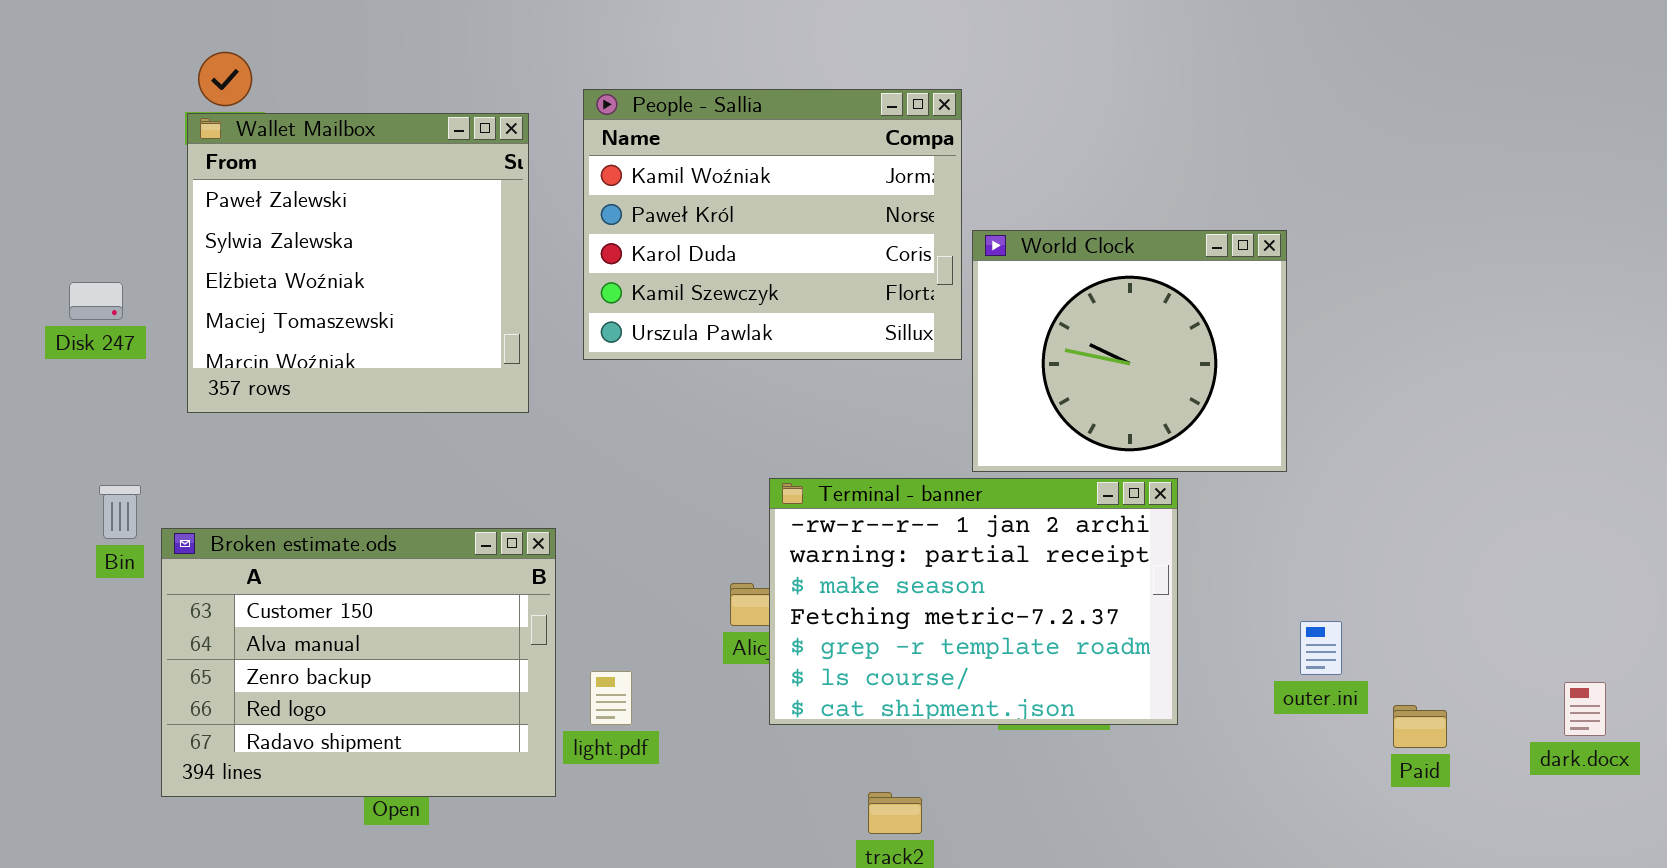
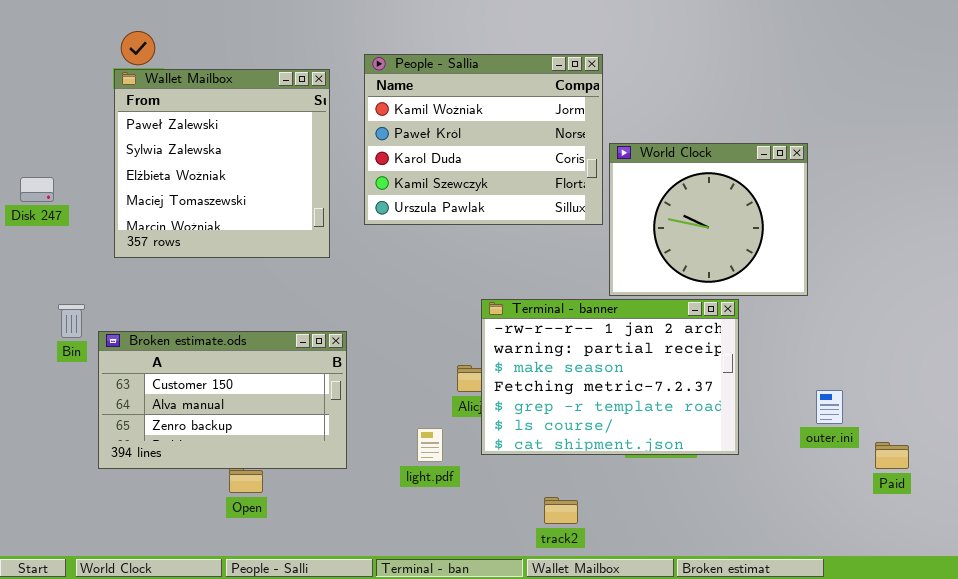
Disk 247: [69,282,123,320] -> [20,177,54,202], moved
Broken estimate.ods: [161,528,556,797] -> [98,331,347,469], resized
light.pdf: [590,671,632,725] -> [417,428,443,462], moved

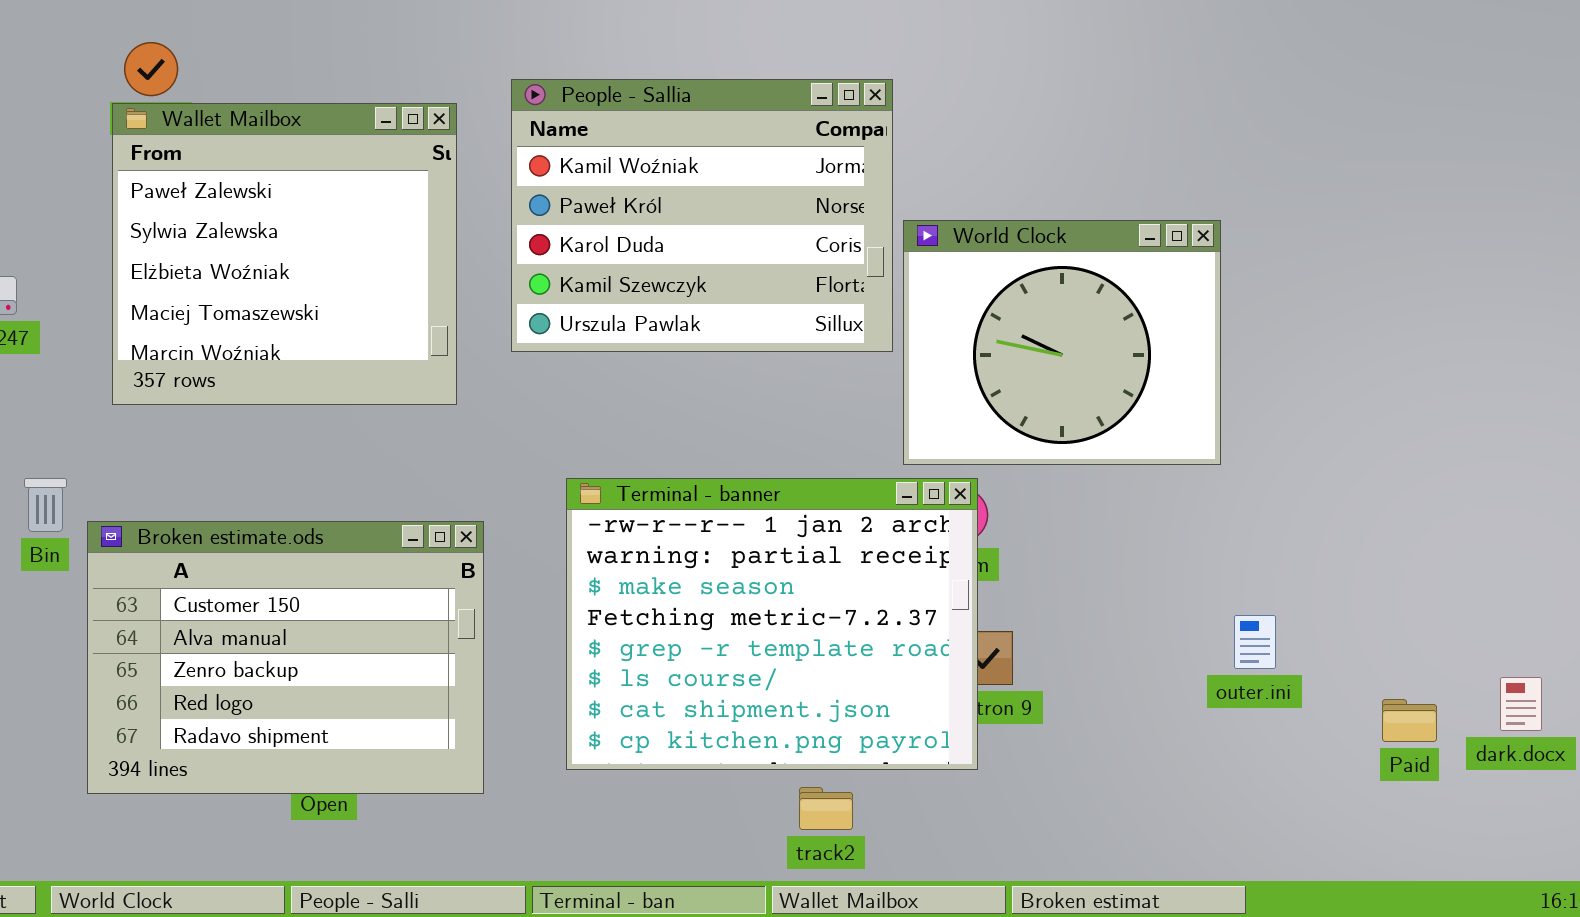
Terminal - banner: [481,299,739,455] -> [566,478,978,770], moved, resized
Broken estimate.ods: [98,331,347,469] -> [87,521,484,794], resized
Paid: [875,442,909,469] -> [1382,699,1437,742], moved

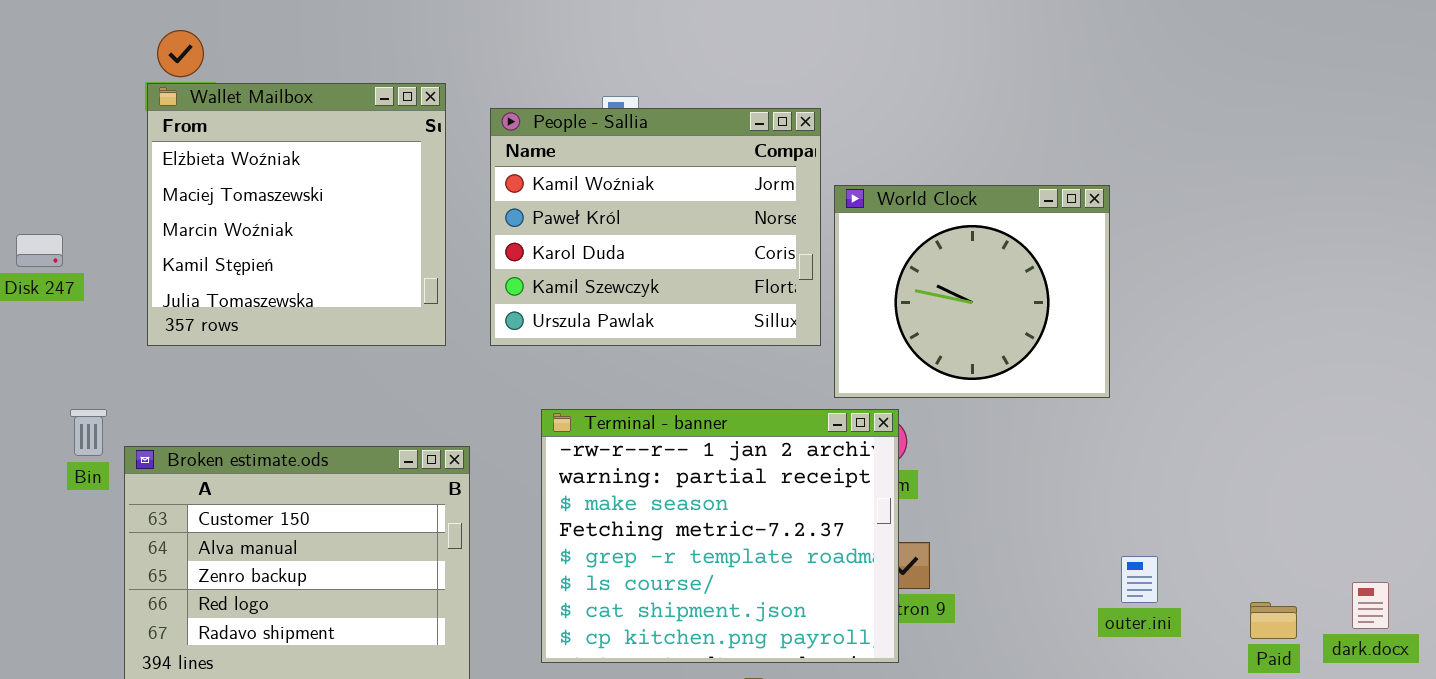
People - Sallia: [511,79,893,352] -> [490,108,821,346], moved
Wallet Mailbox: [112,103,457,405] -> [147,83,446,346], scrolled down 2 rows
outer.ini: [1234,615,1276,669] -> [1121,556,1158,603], moved

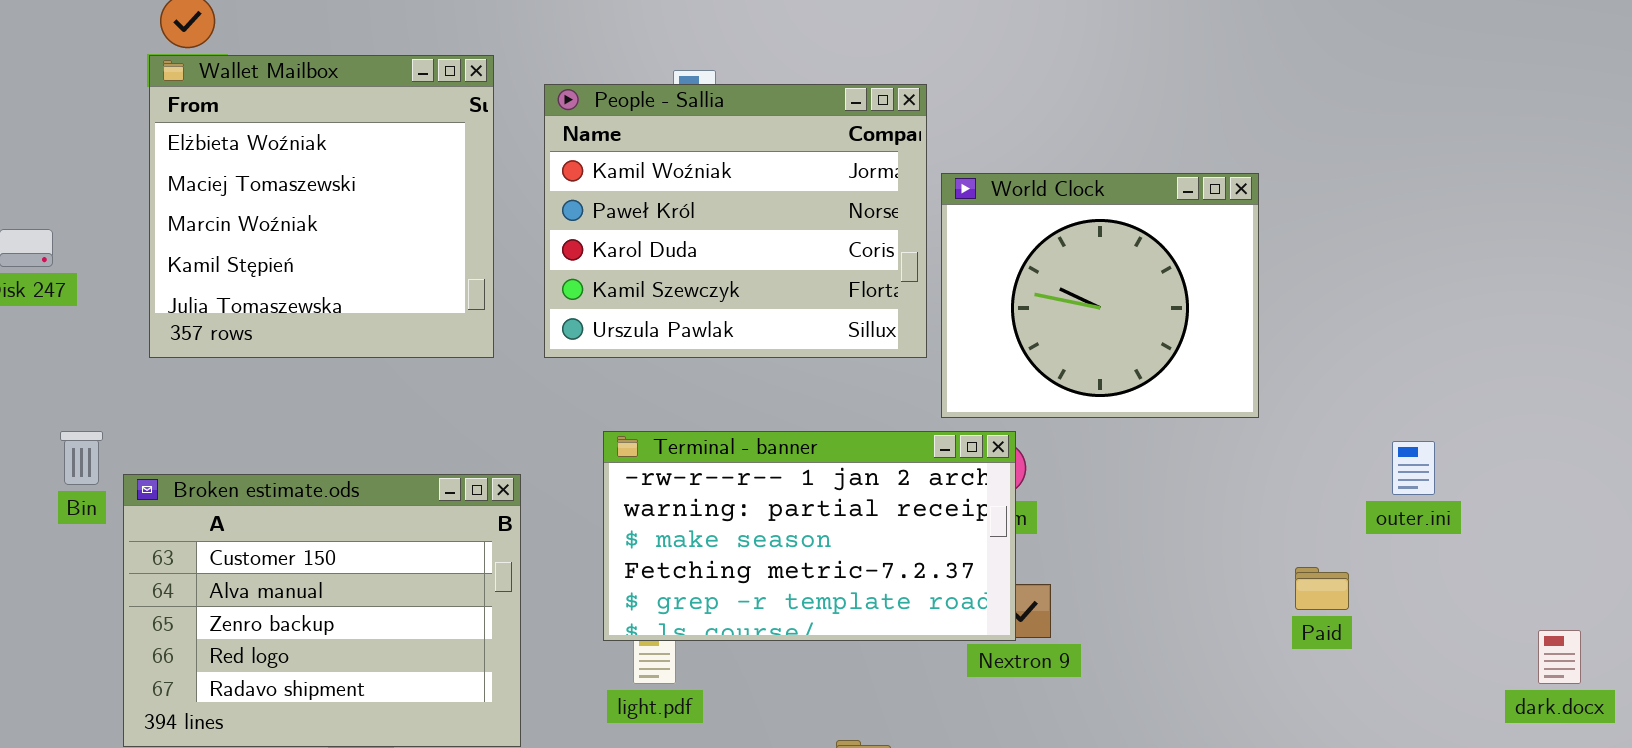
Terminal - banner: [541,409,899,663] -> [603,431,1016,641], resized
outer.ini: [1121,556,1158,603] -> [1392,441,1435,495], moved
Paid: [1250,602,1297,639] -> [1295,567,1349,610], moved

